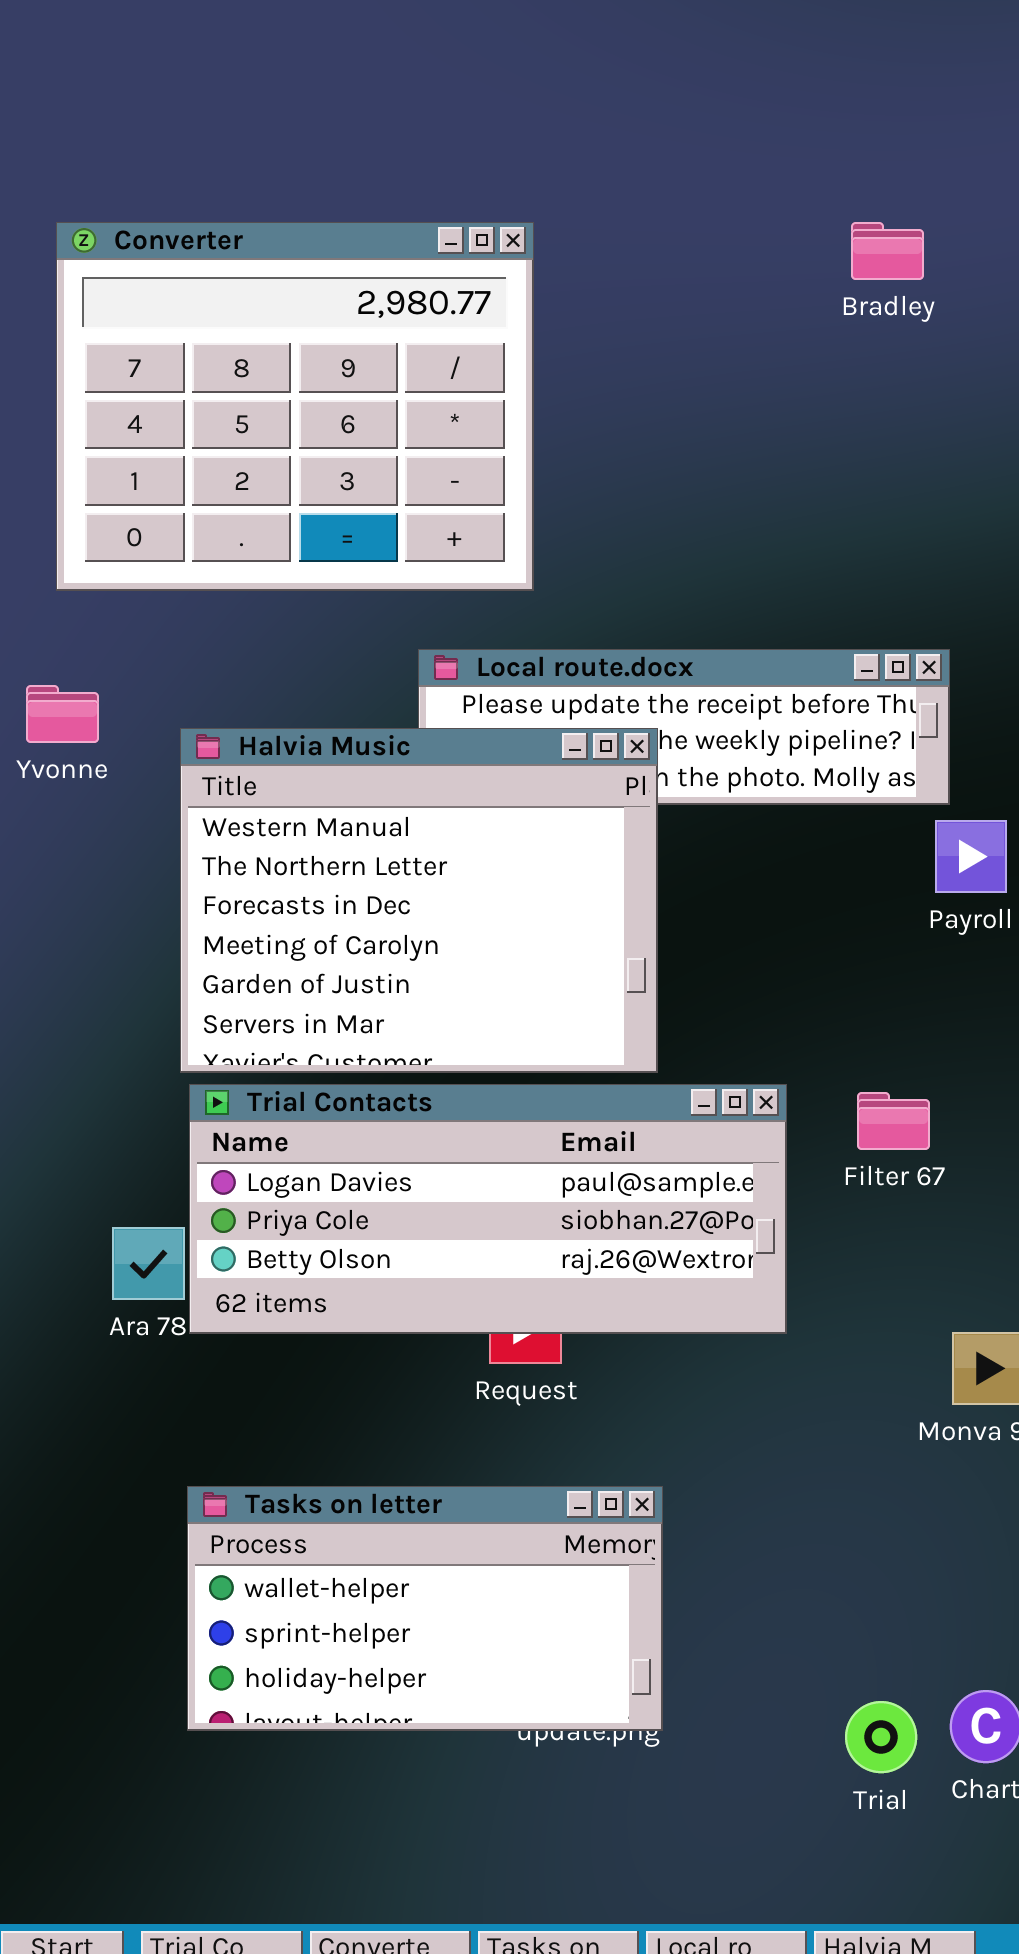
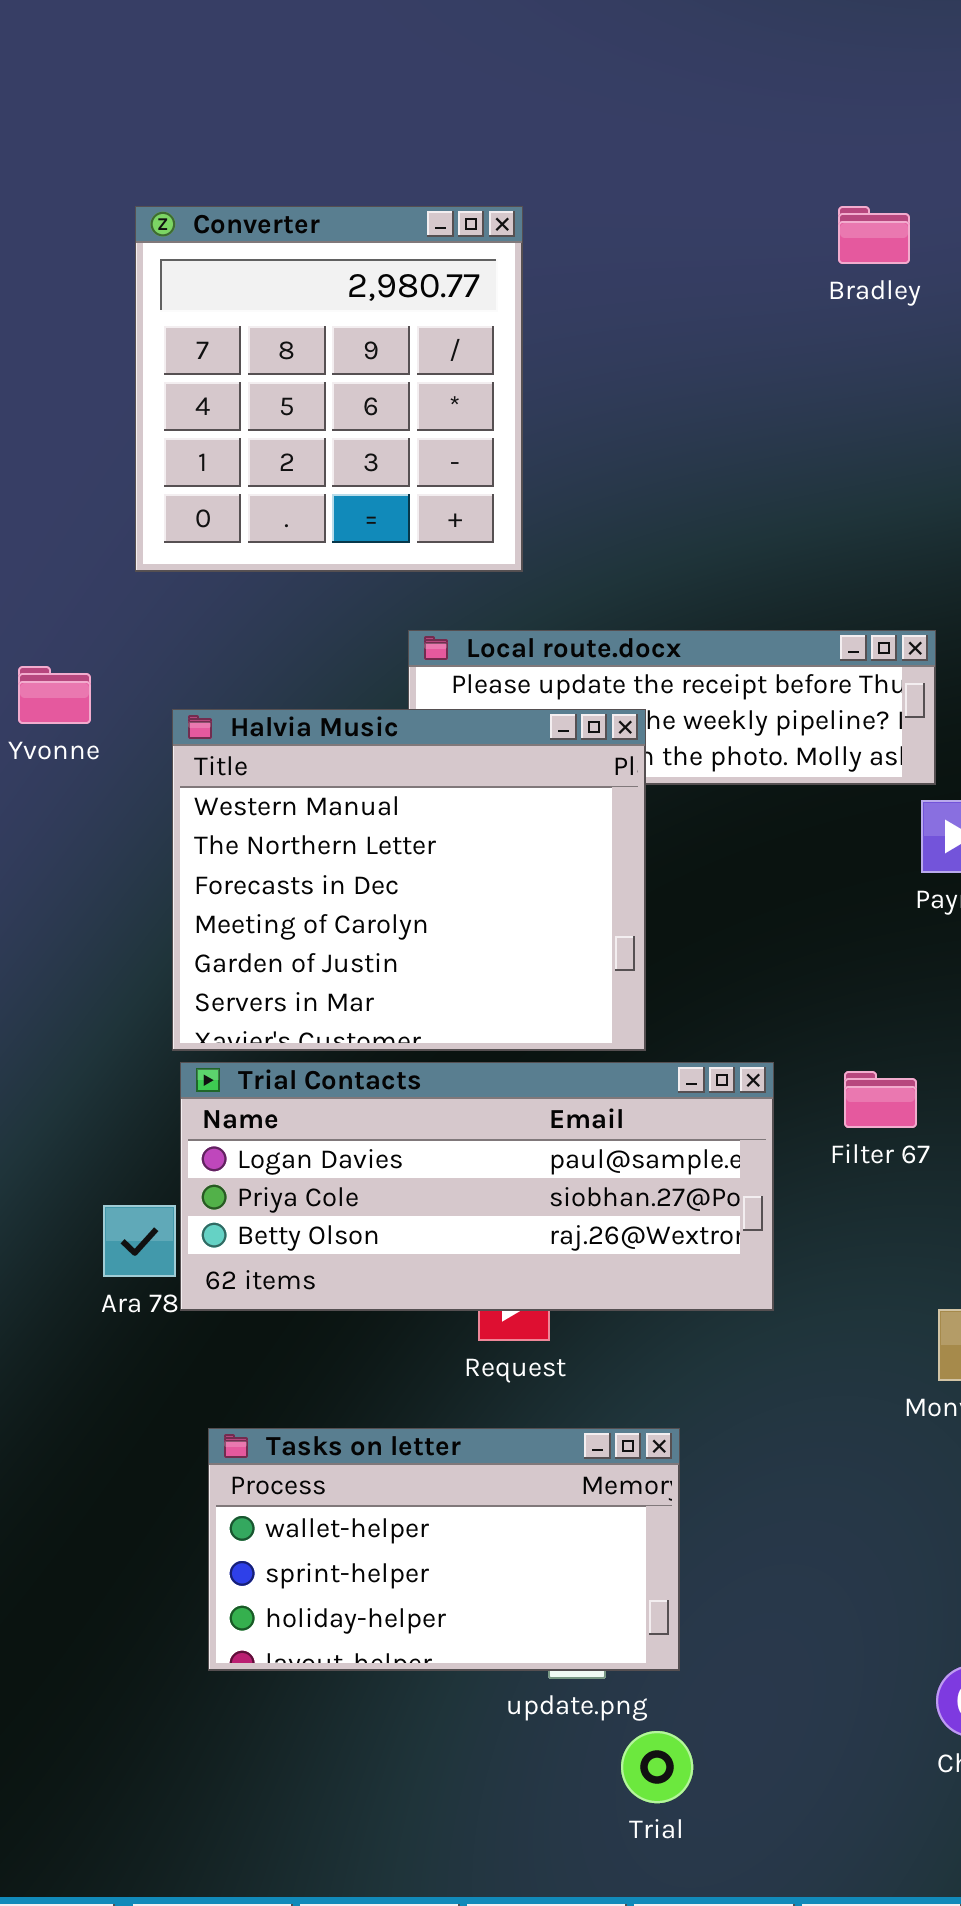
Converter: [56,222,534,591] -> [135,206,523,572], resized
Tasks on letter: [187,1486,663,1731] -> [208,1428,680,1671], moved
Trial: [845,1701,917,1773] -> [621,1731,693,1803], moved

